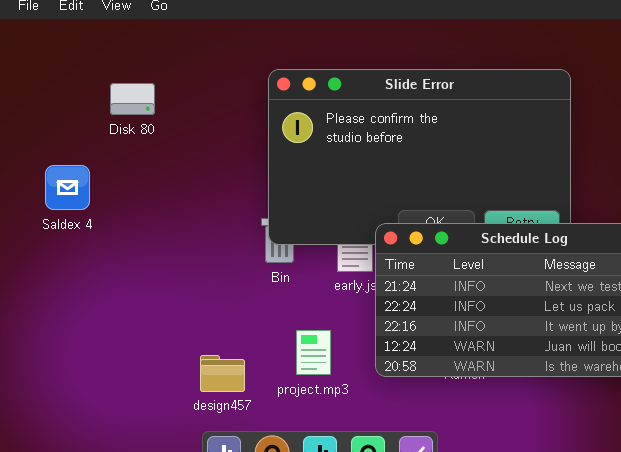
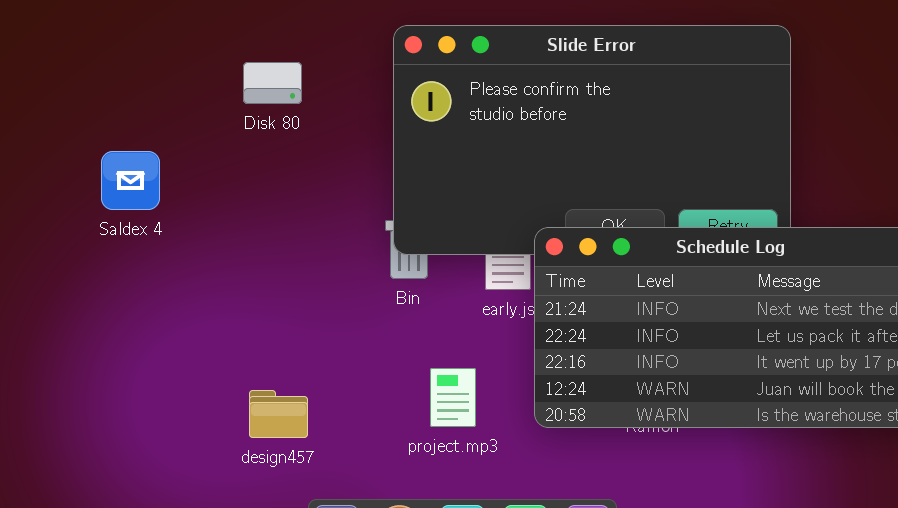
Disk 80: [110,83,155,115] -> [243,62,302,104], moved
design457: [200,355,245,392] -> [249,390,308,438], moved

